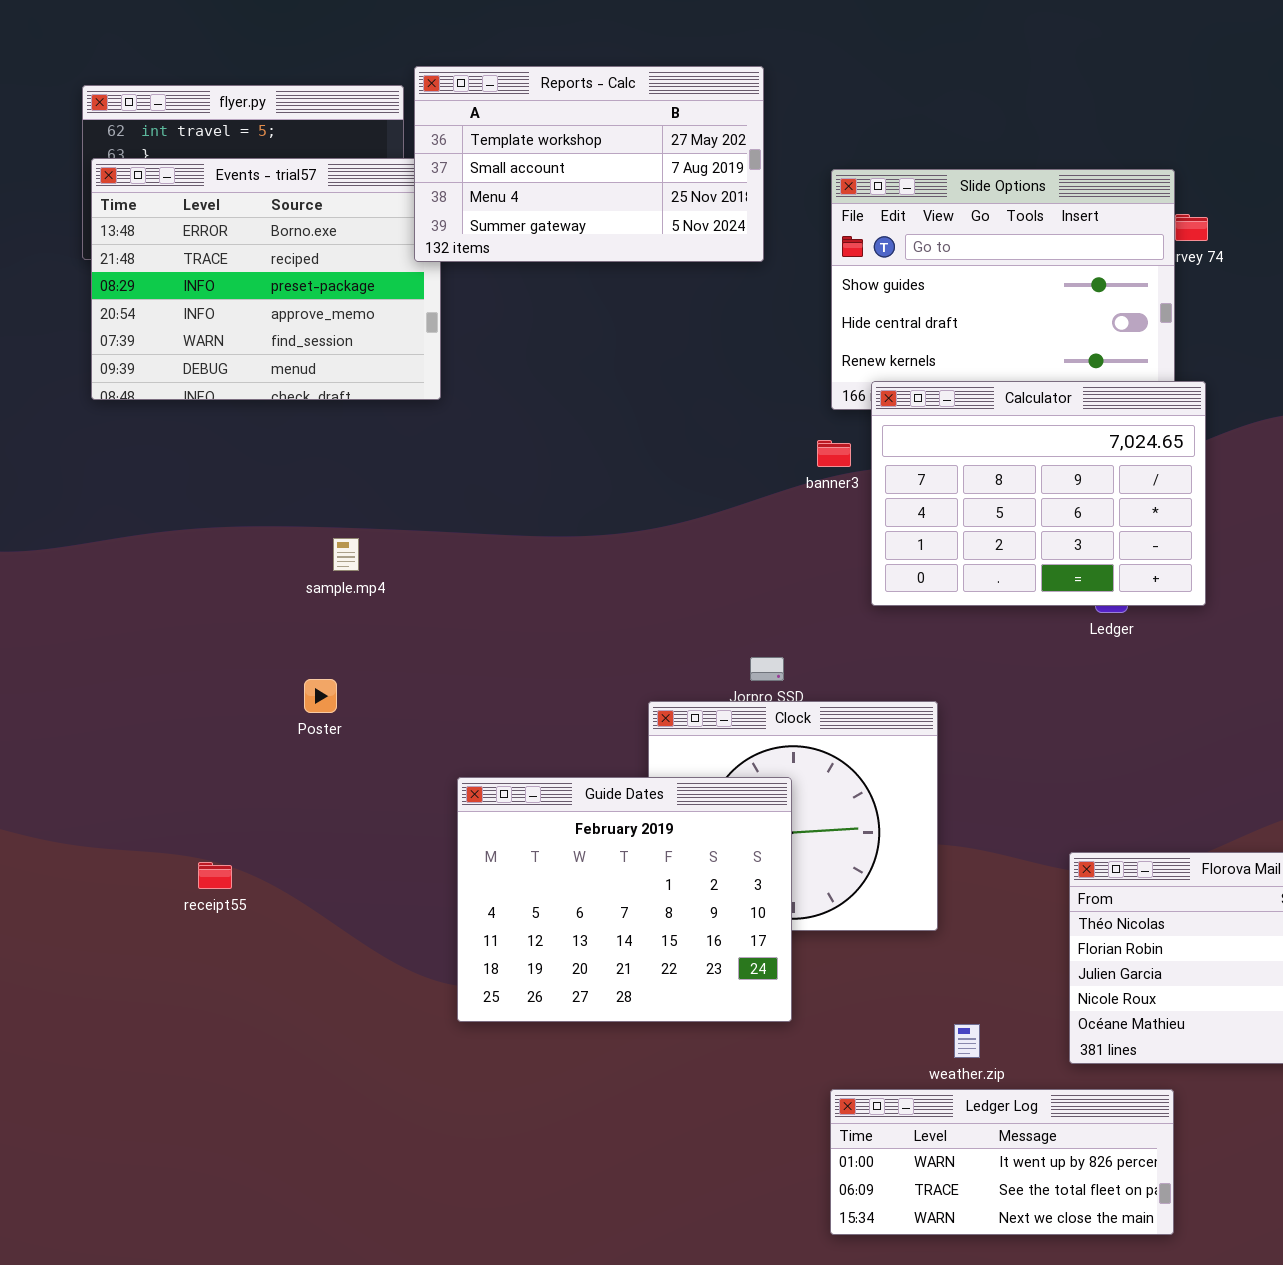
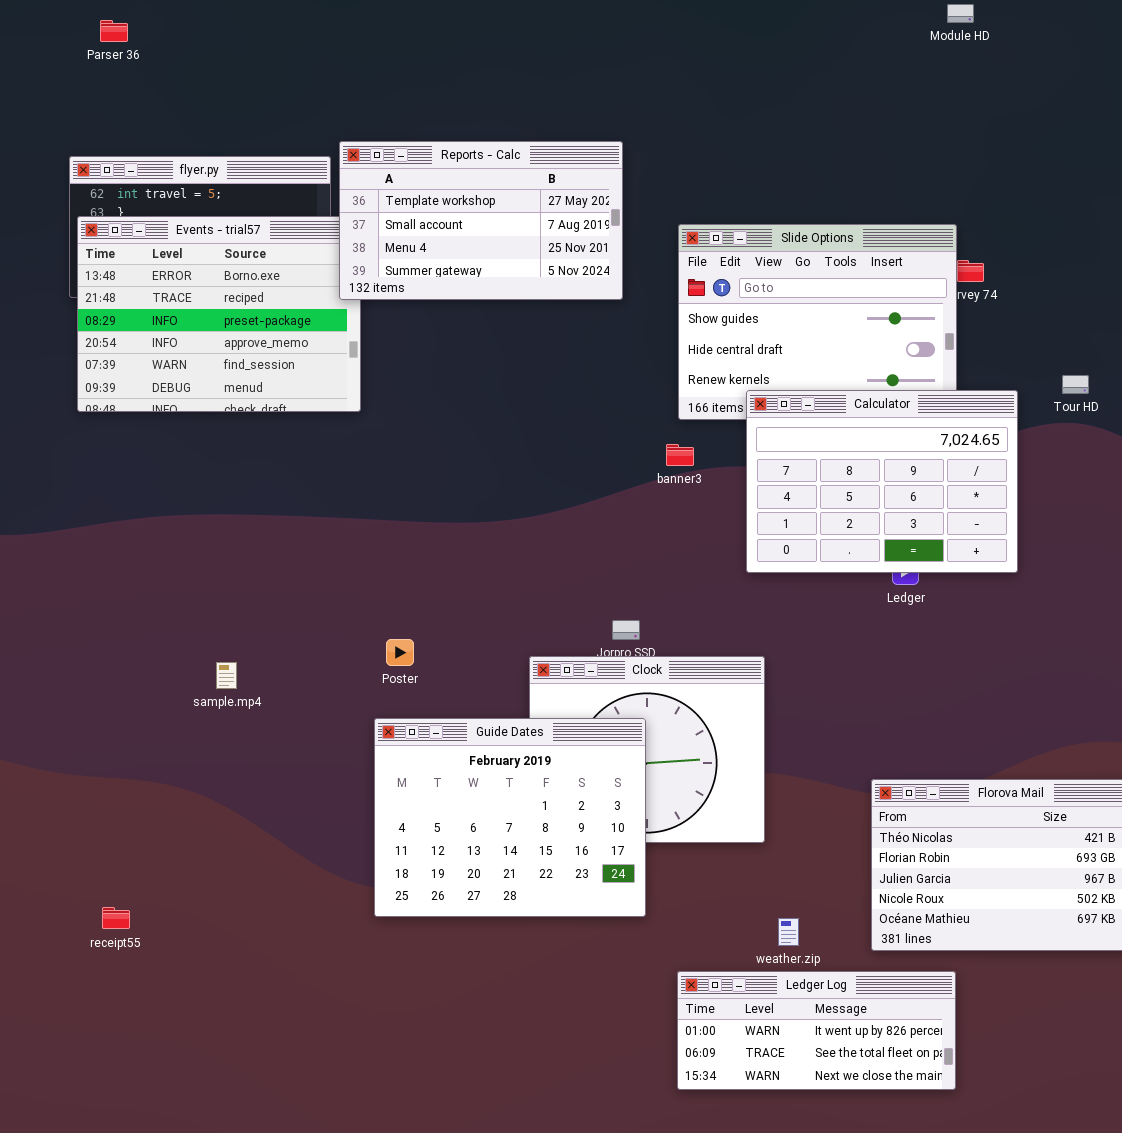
Calculator: [871,381,1206,606] -> [746,390,1018,573], moved
sample.mp4: [333,538,359,571] -> [216,662,237,689], moved
Poster: [304,679,337,713] -> [386,639,414,666], moved
receipt55: [198,862,232,889] -> [102,907,130,929], moved

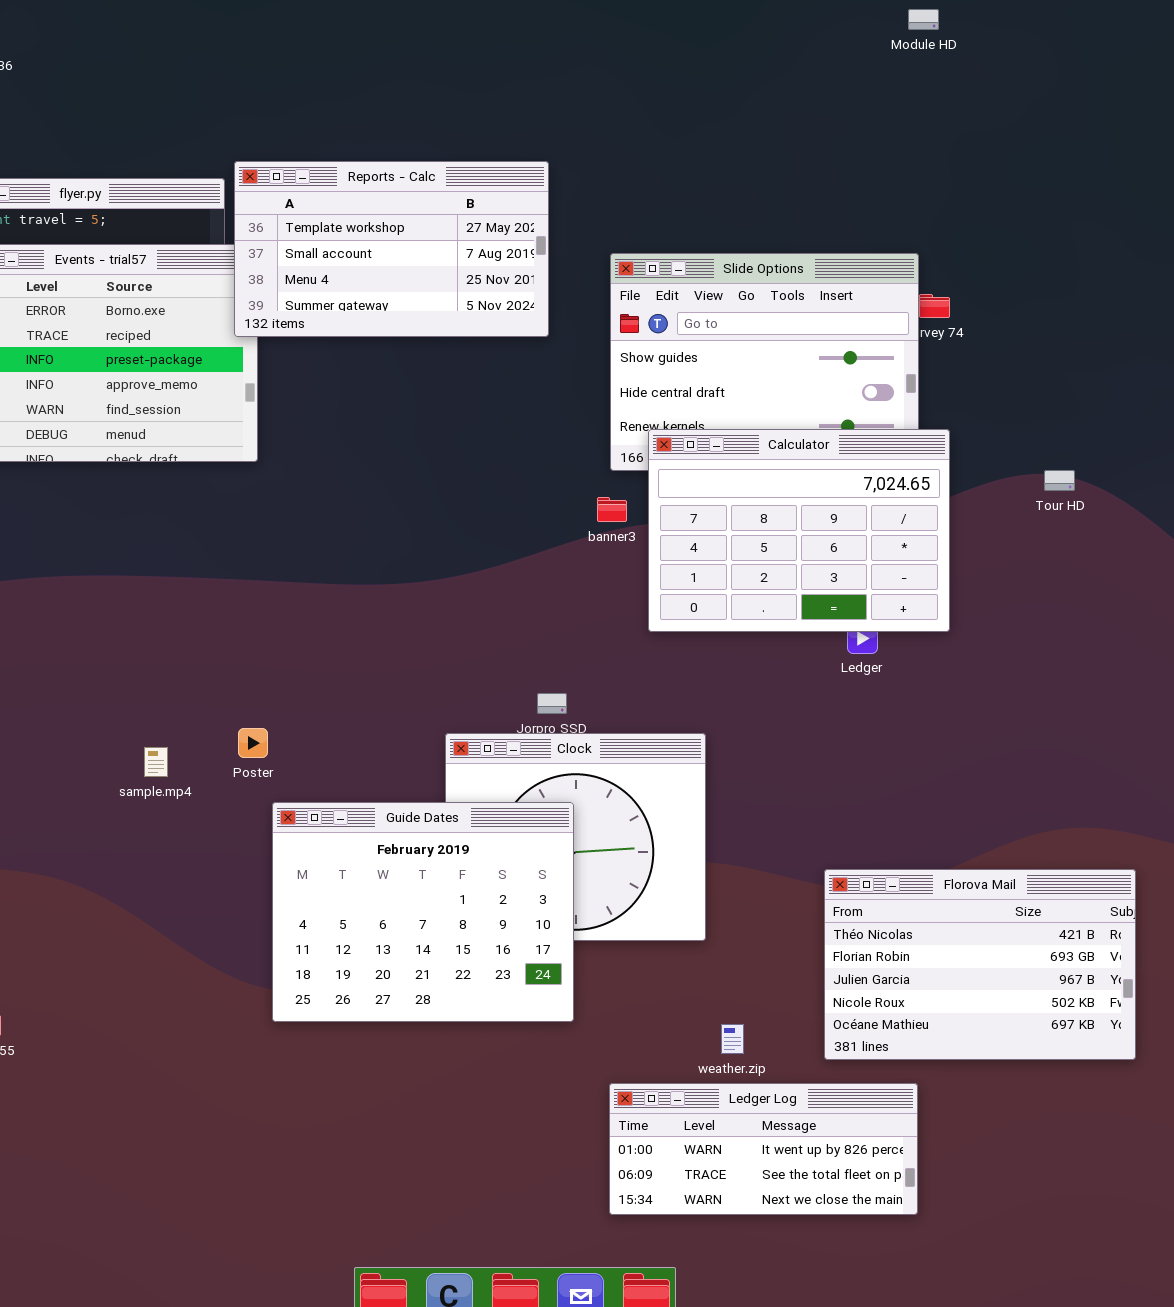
Tour HD: [1062,375,1089,394] -> [1044,470,1075,491], moved
Calculator: [746,390,1018,573] -> [648,429,950,632], moved
Poster: [386,639,414,666] -> [238,728,268,758], moved
sample.mp4: [216,662,237,689] -> [144,747,168,777], moved

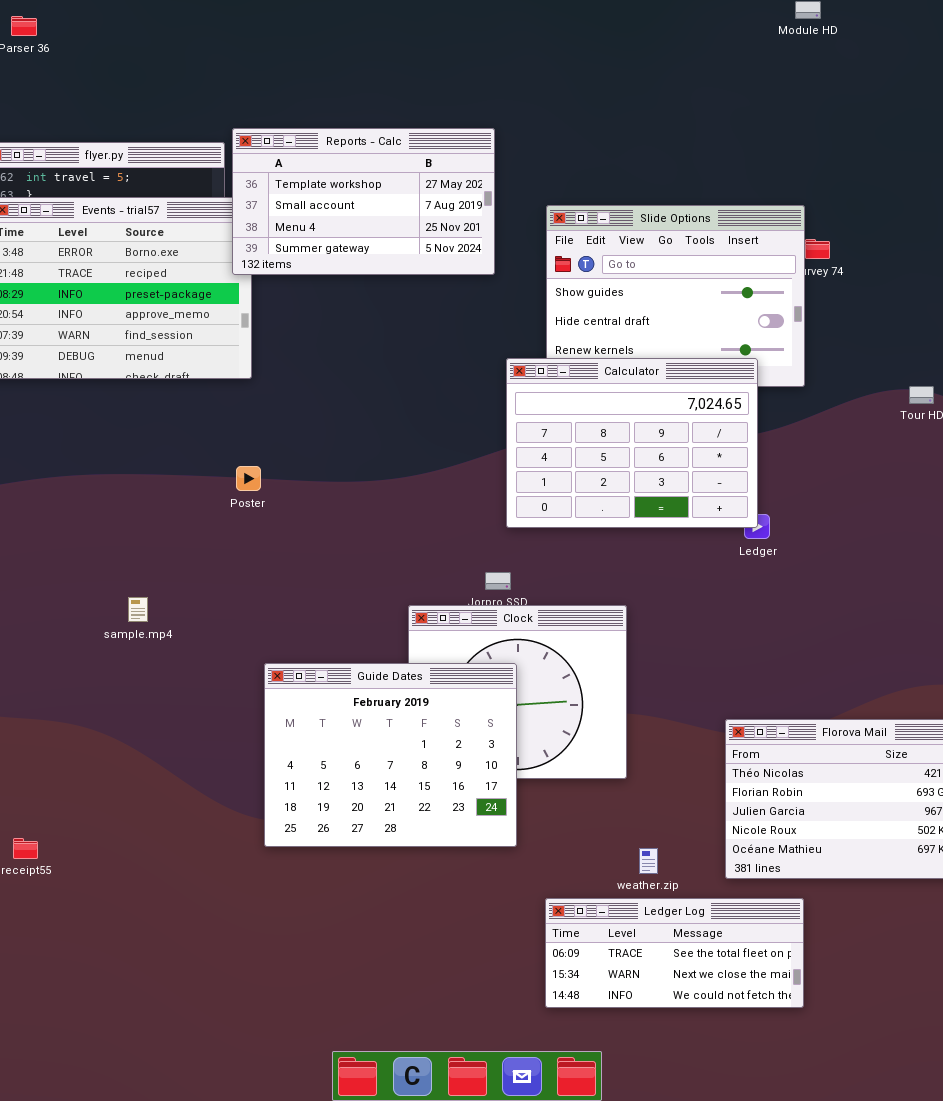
Calculator: [648,429,950,632] -> [506,358,758,528], moved
Poster: [238,728,268,758] -> [236,466,261,491], moved
sample.mp4: [144,747,168,777] -> [128,597,148,622], moved
Ledger Log: [609,1083,918,1215] -> [545,898,804,1008], scrolled down 1 row

